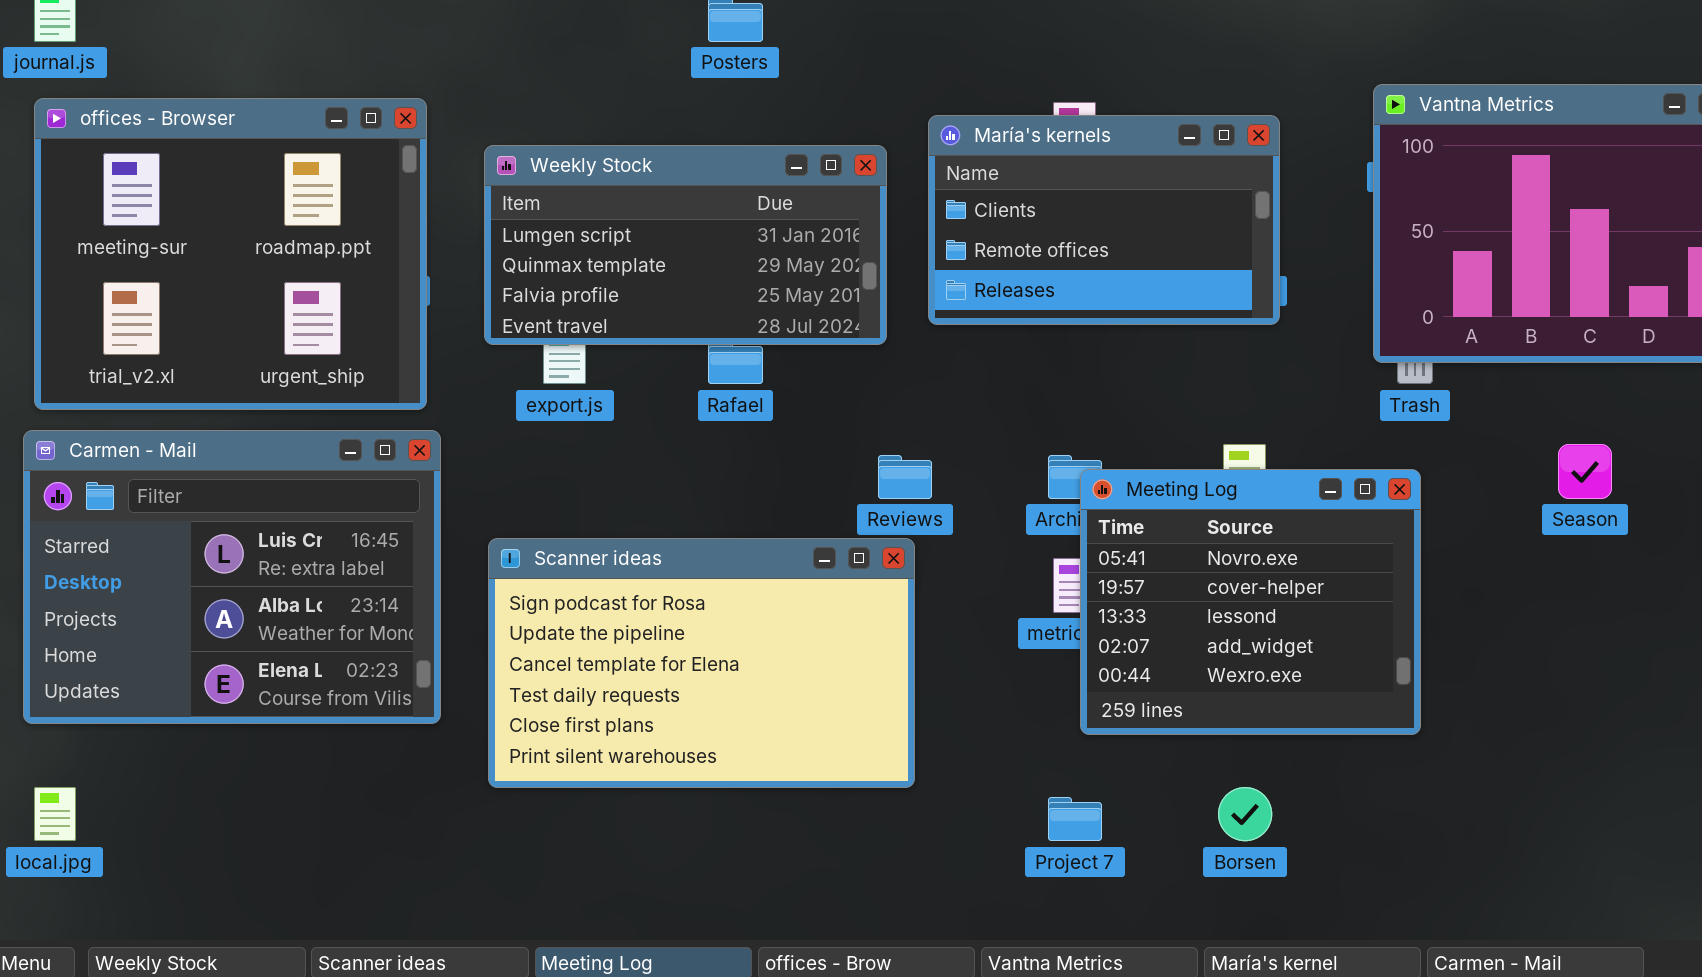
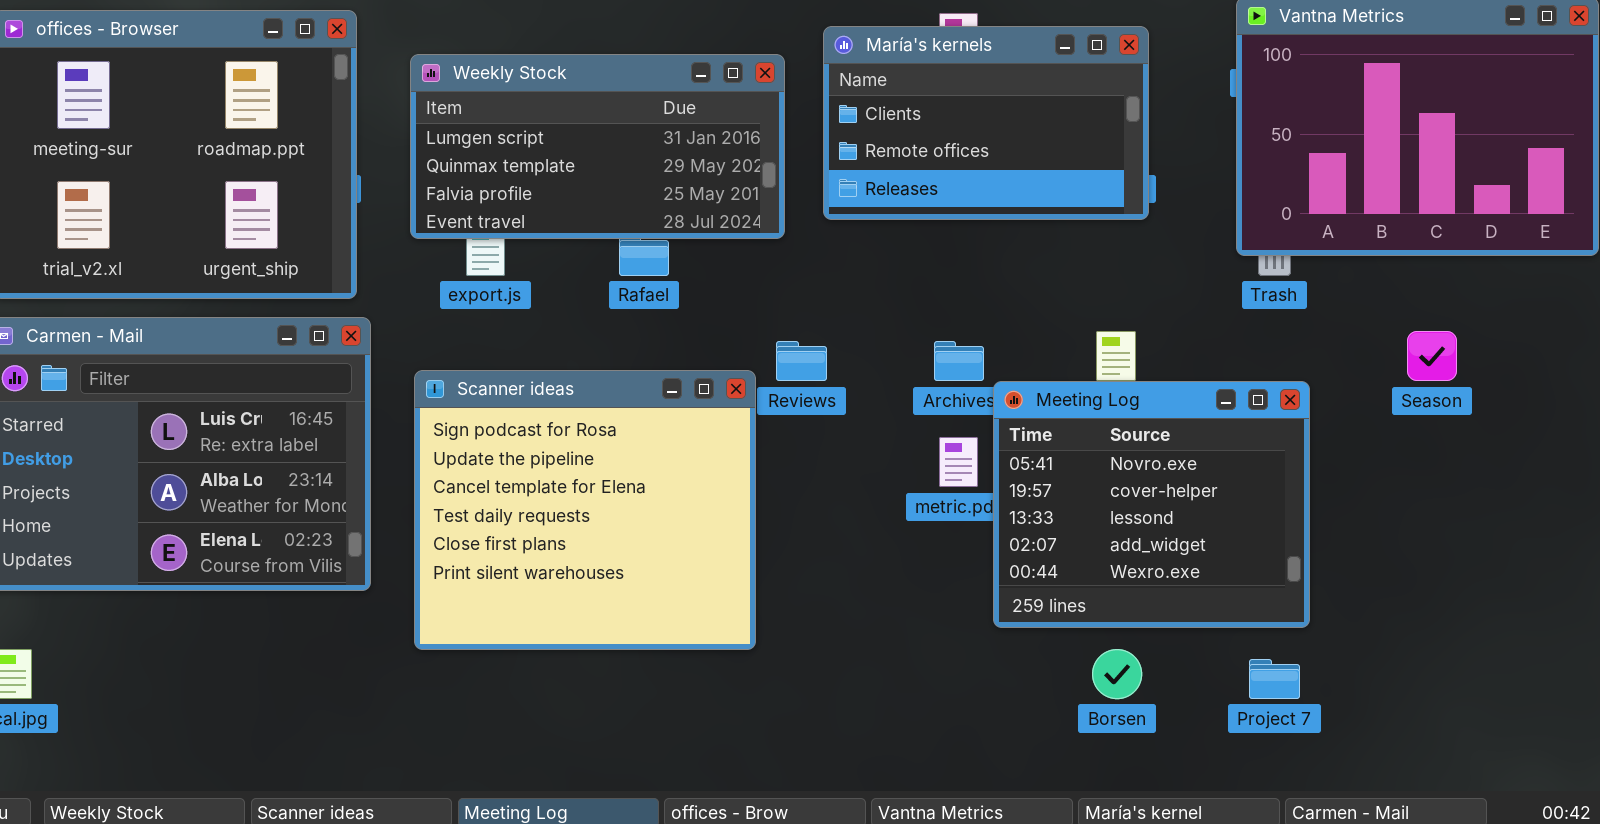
Meeting Log: [1080,469,1421,735] -> [993,381,1310,628], moved
Scanner ideas: [488,538,915,788] -> [414,370,756,650], resized
Project 7: [1048,797,1102,841] -> [1249,659,1300,699], moved

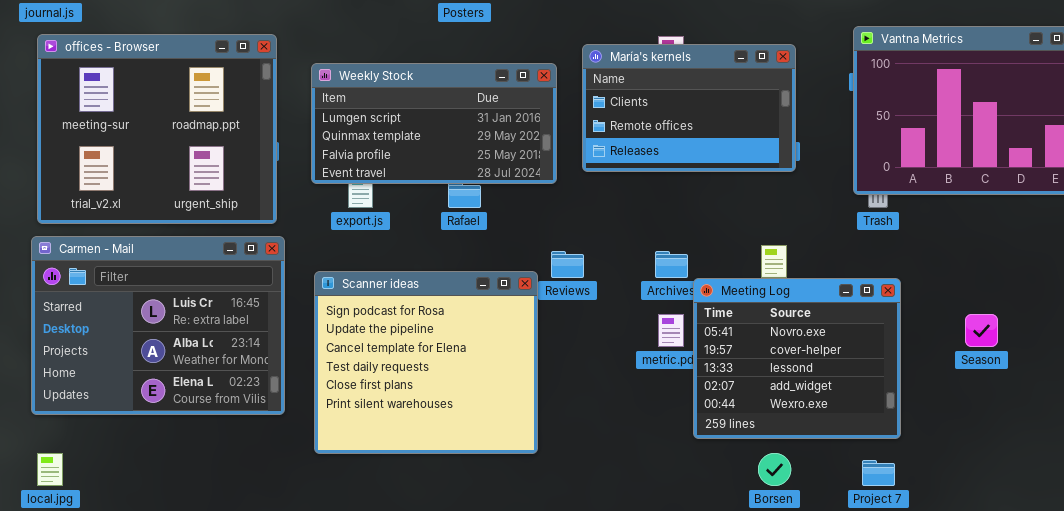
Season: [1407,331,1457,381] -> [965,314,998,347], moved

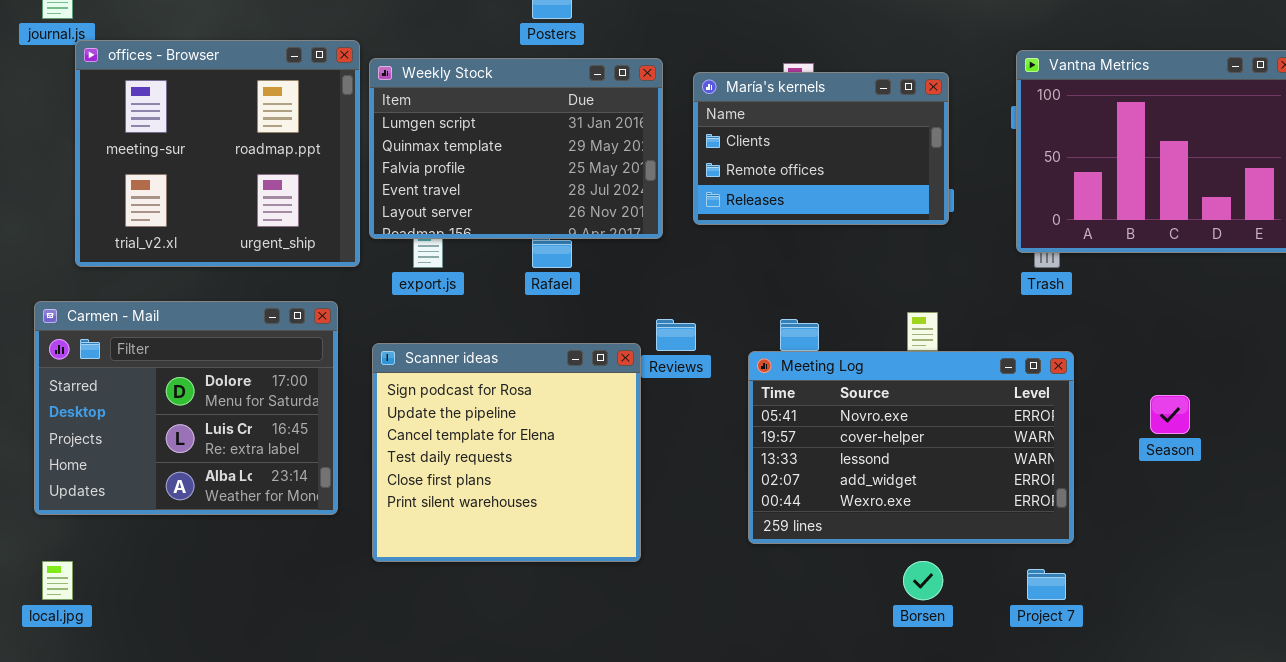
offices - Browser: [37,34,277,224] -> [75,40,360,267], moved
Weekly Stock: [311,63,557,184] -> [369,58,663,239], resized
Carmen - Mail: [31,236,285,415] -> [34,301,338,515], scrolled up 1 row
Meeting Log: [693,278,901,439] -> [748,351,1074,544], resized

